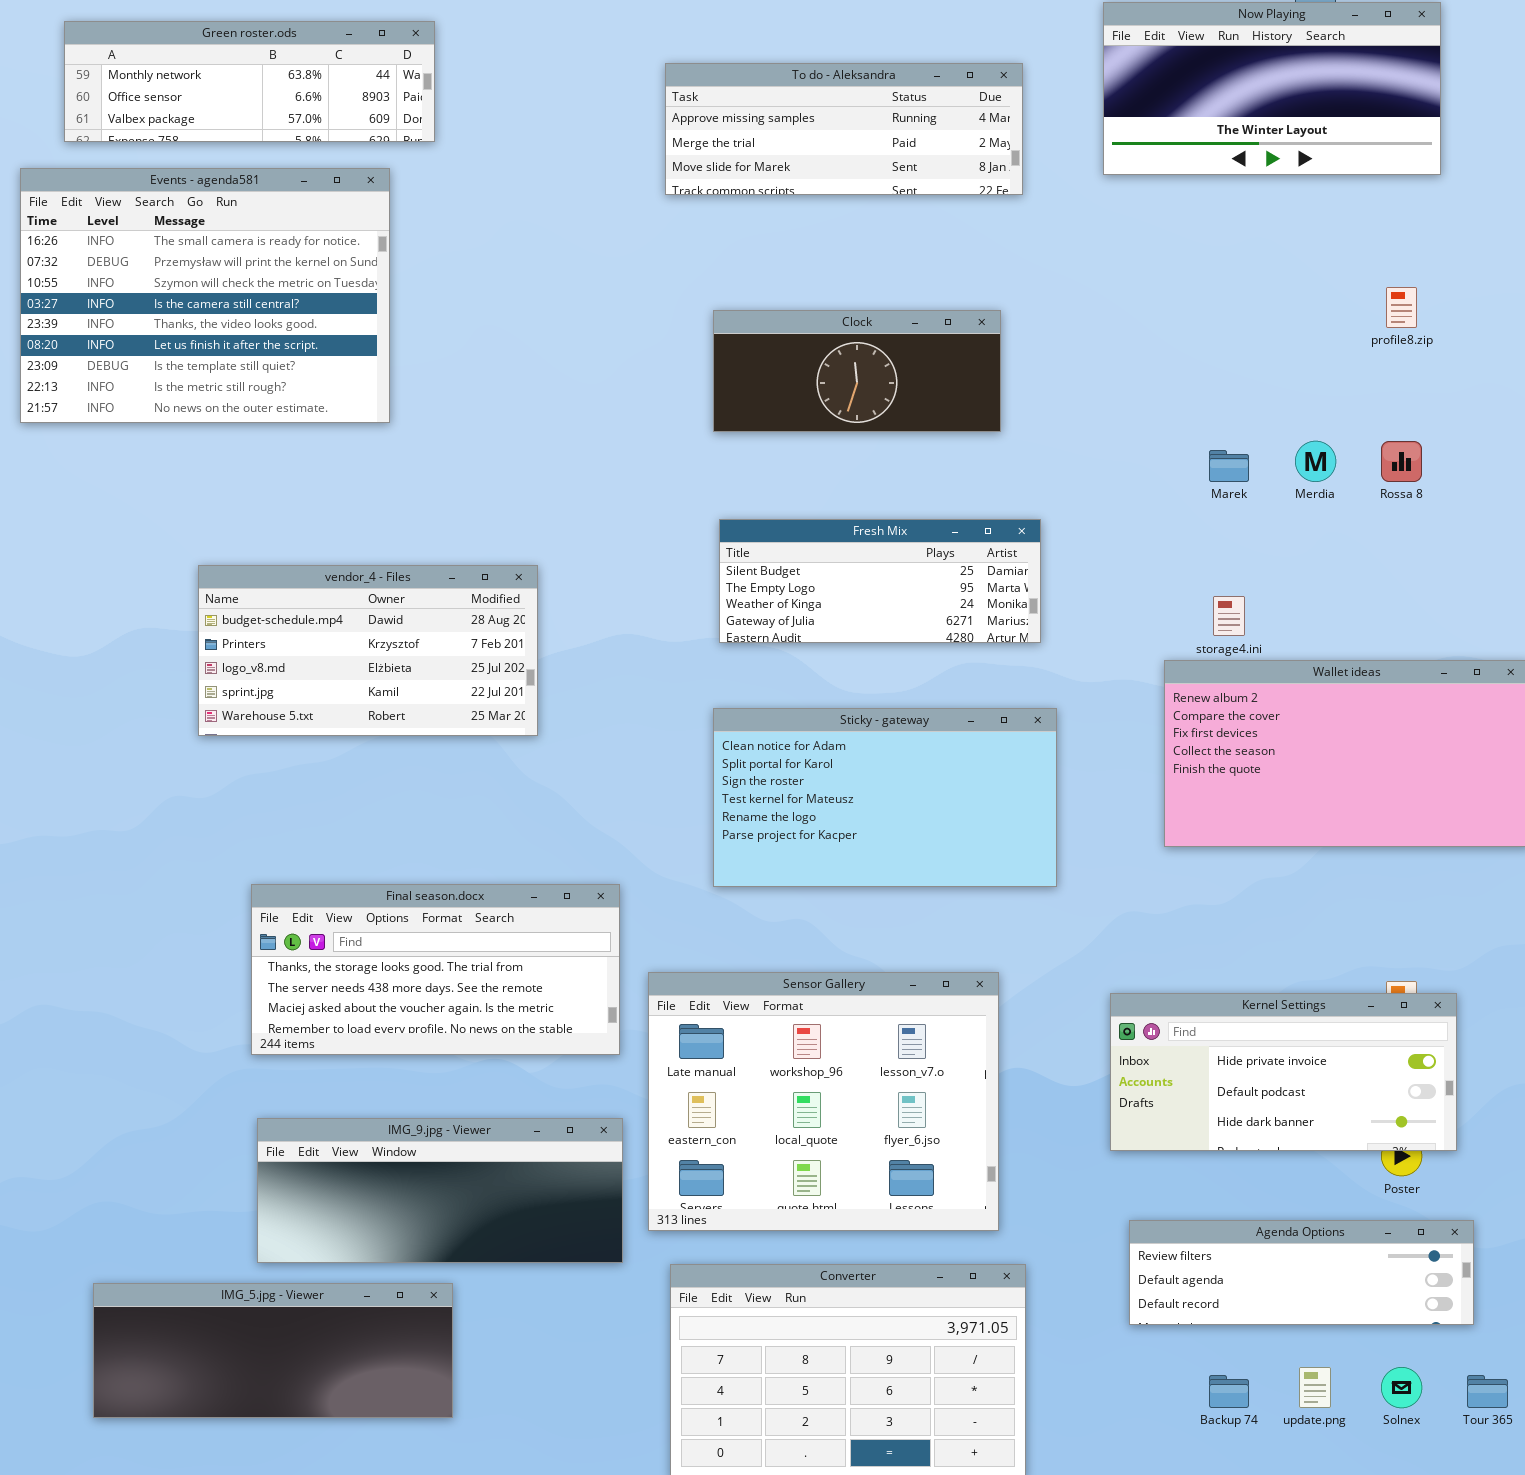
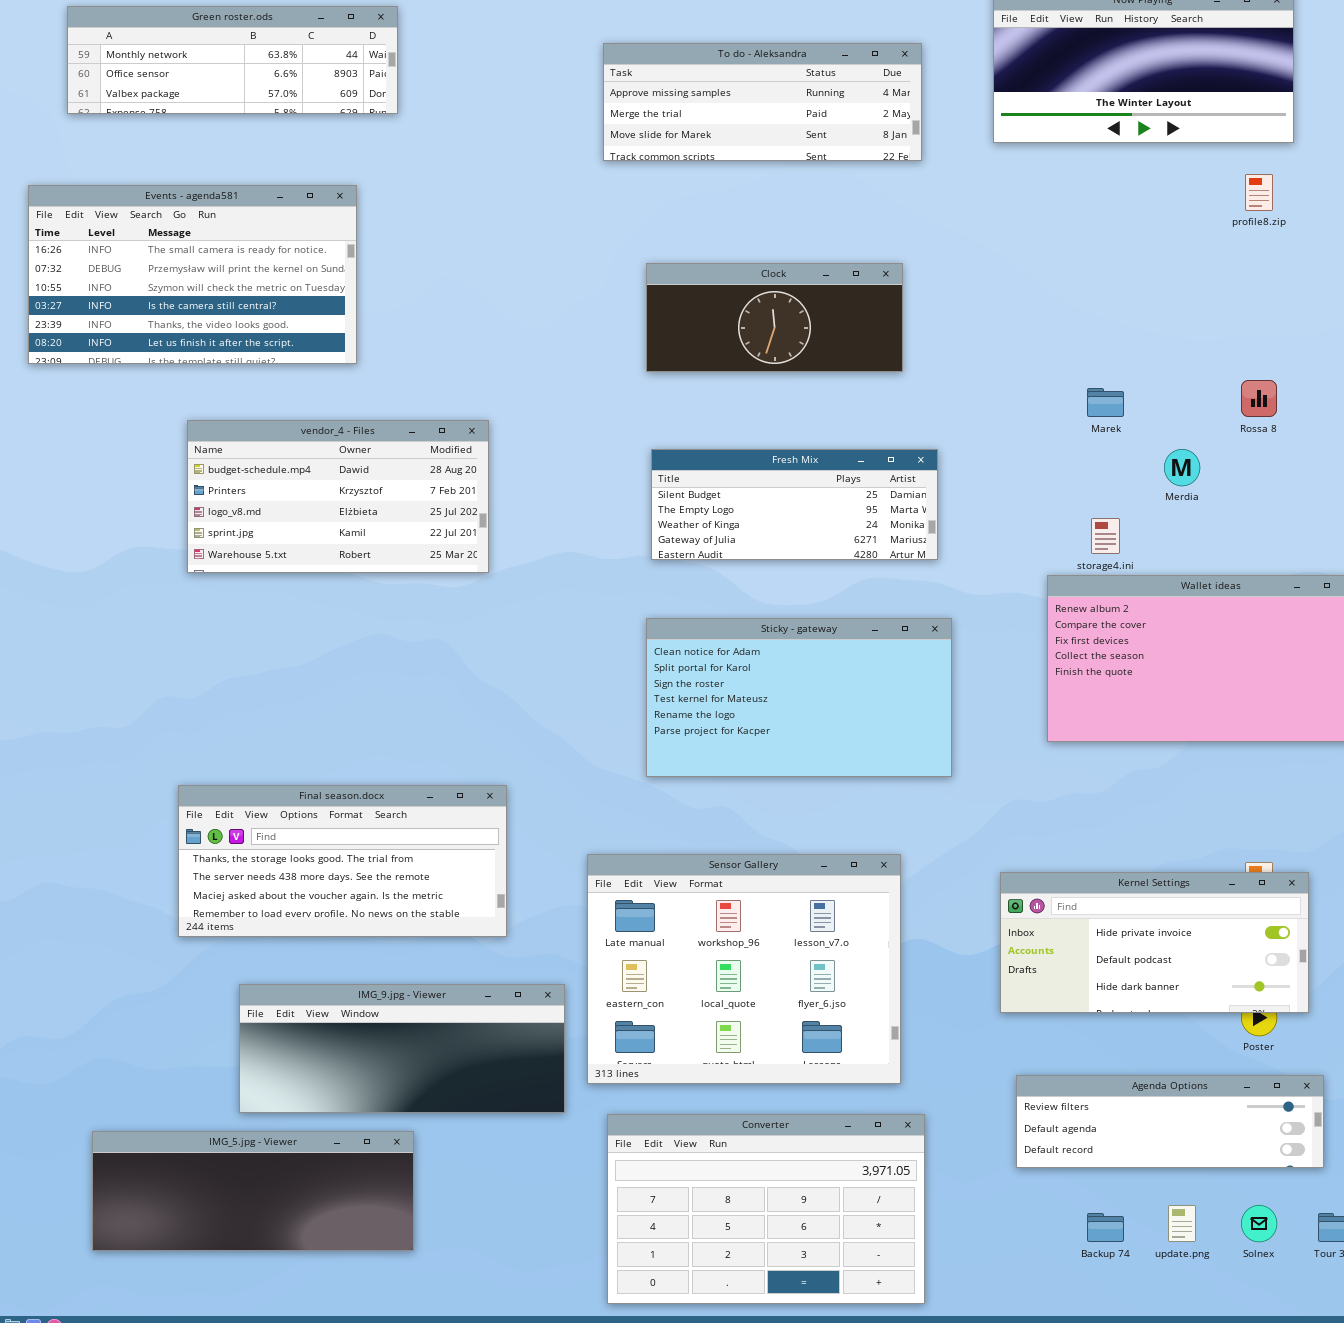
Events - agenda581: [20,168,390,423] -> [28,185,357,364], resized
profile8.zip: [1386,287,1417,328] -> [1245,174,1273,211], moved
Merdia: [1295,441,1336,482] -> [1164,449,1200,486], moved
vendor_4 - Files: [198,565,538,736] -> [187,420,489,573], moved
Final season.docx: [251,884,620,1055] -> [178,785,507,937], moved

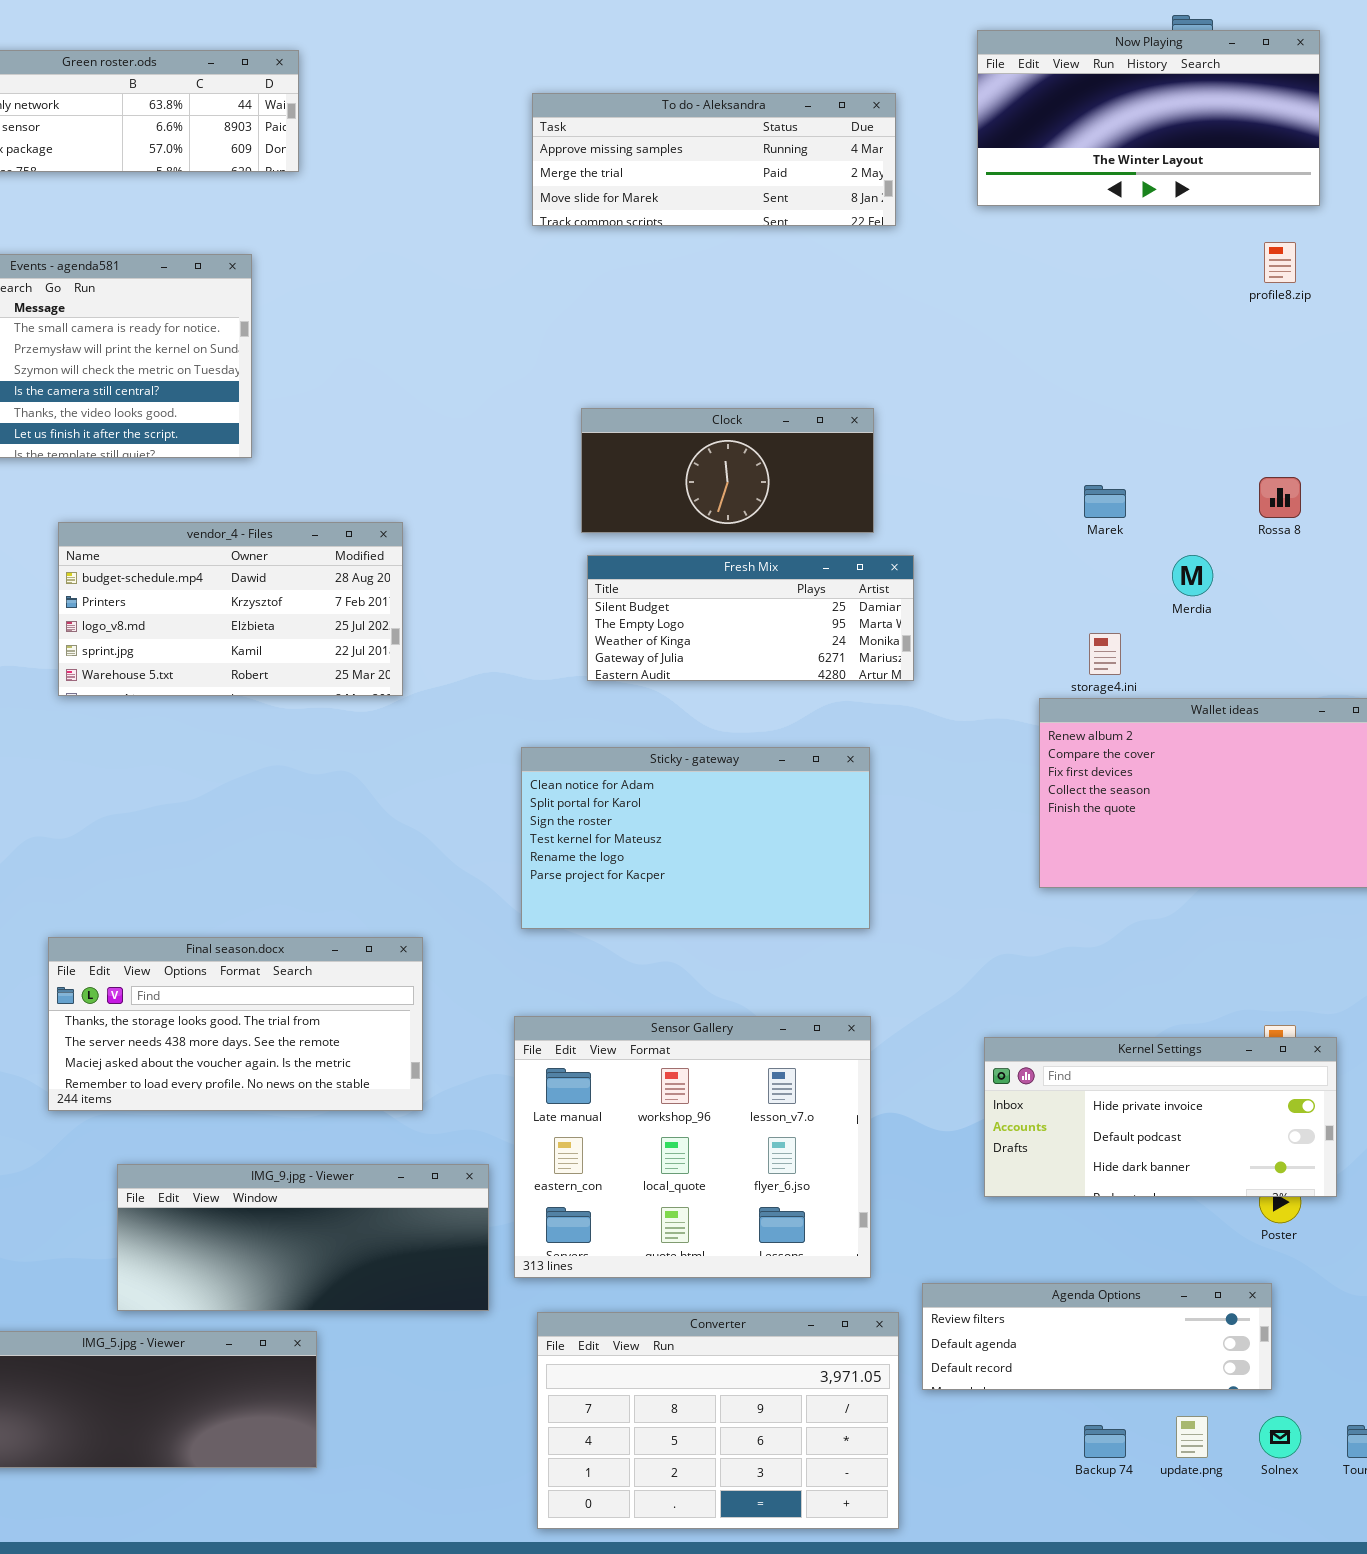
Clock: [646,263,903,372] -> [581,408,874,533], moved
Sticky - gateway: [646,618,952,777] -> [521,747,870,929], moved
Agenda Options: [1016,1075,1324,1168] -> [922,1283,1272,1390], moved

